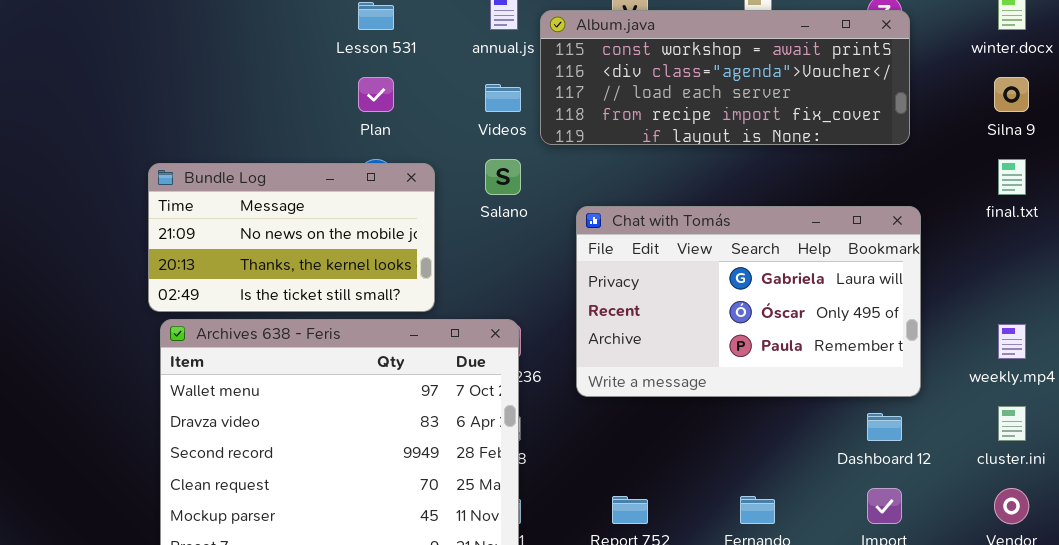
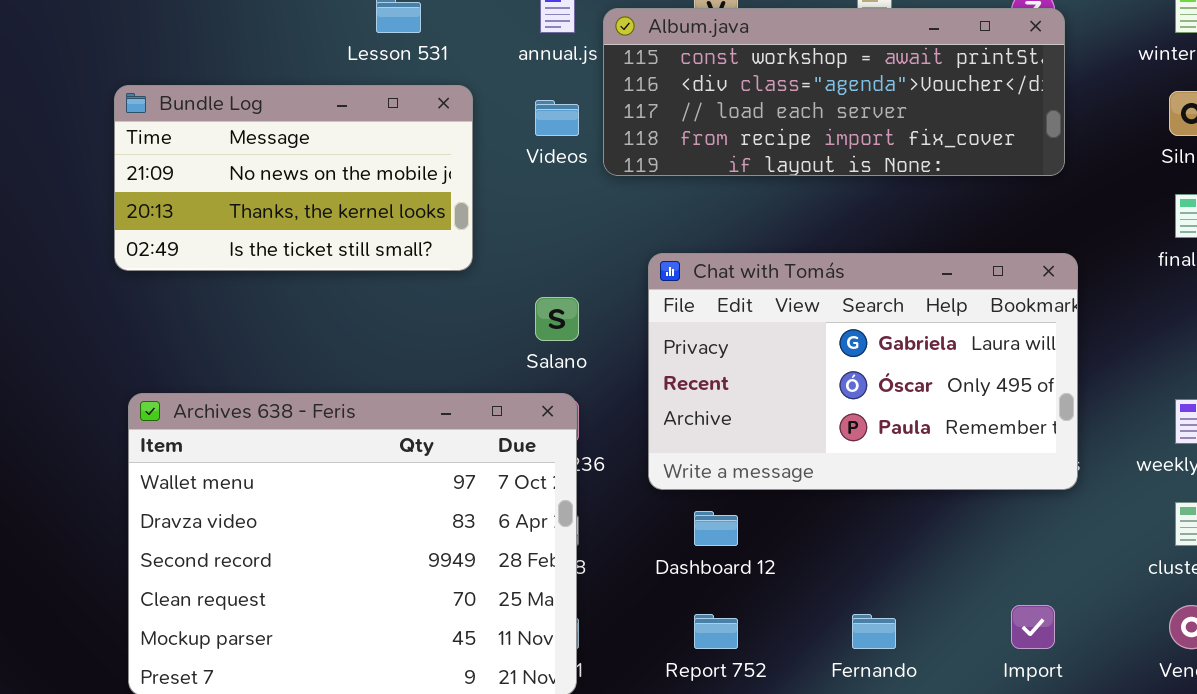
Salano: [485,159,521,195] -> [535,297,579,341], moved
Bundle Log: [148,163,435,312] -> [114,85,473,271], moved
Dashboard 12: [867,413,902,441] -> [694,511,738,546], moved

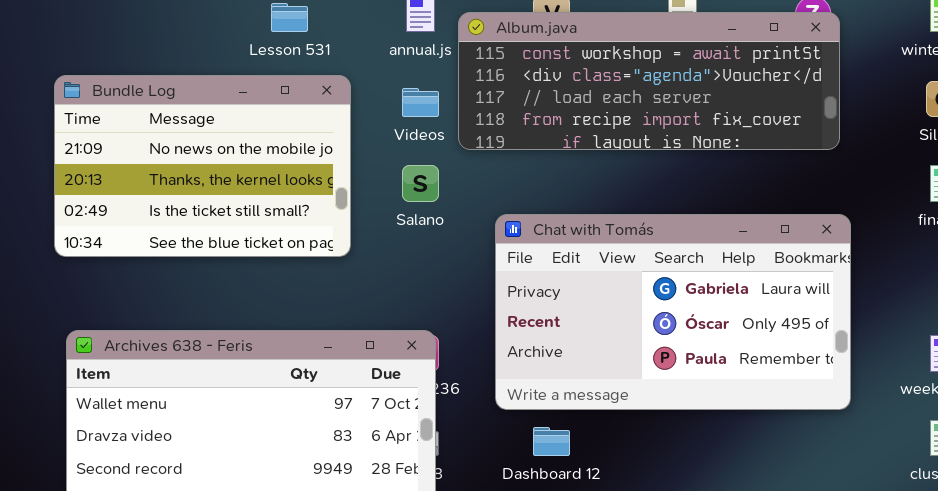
Bundle Log: [114,85,473,271] -> [54,75,351,257], resized
Salano: [535,297,579,341] -> [402,165,439,202], moved

